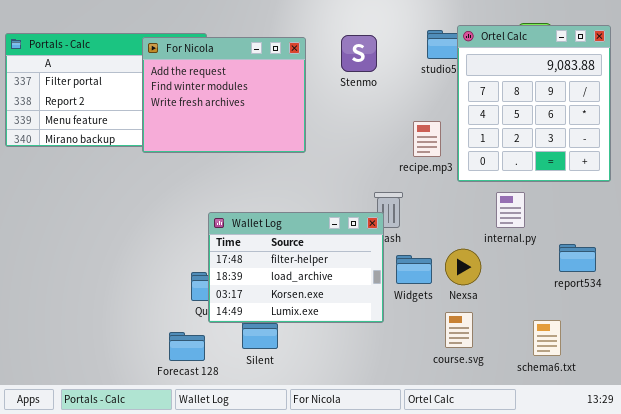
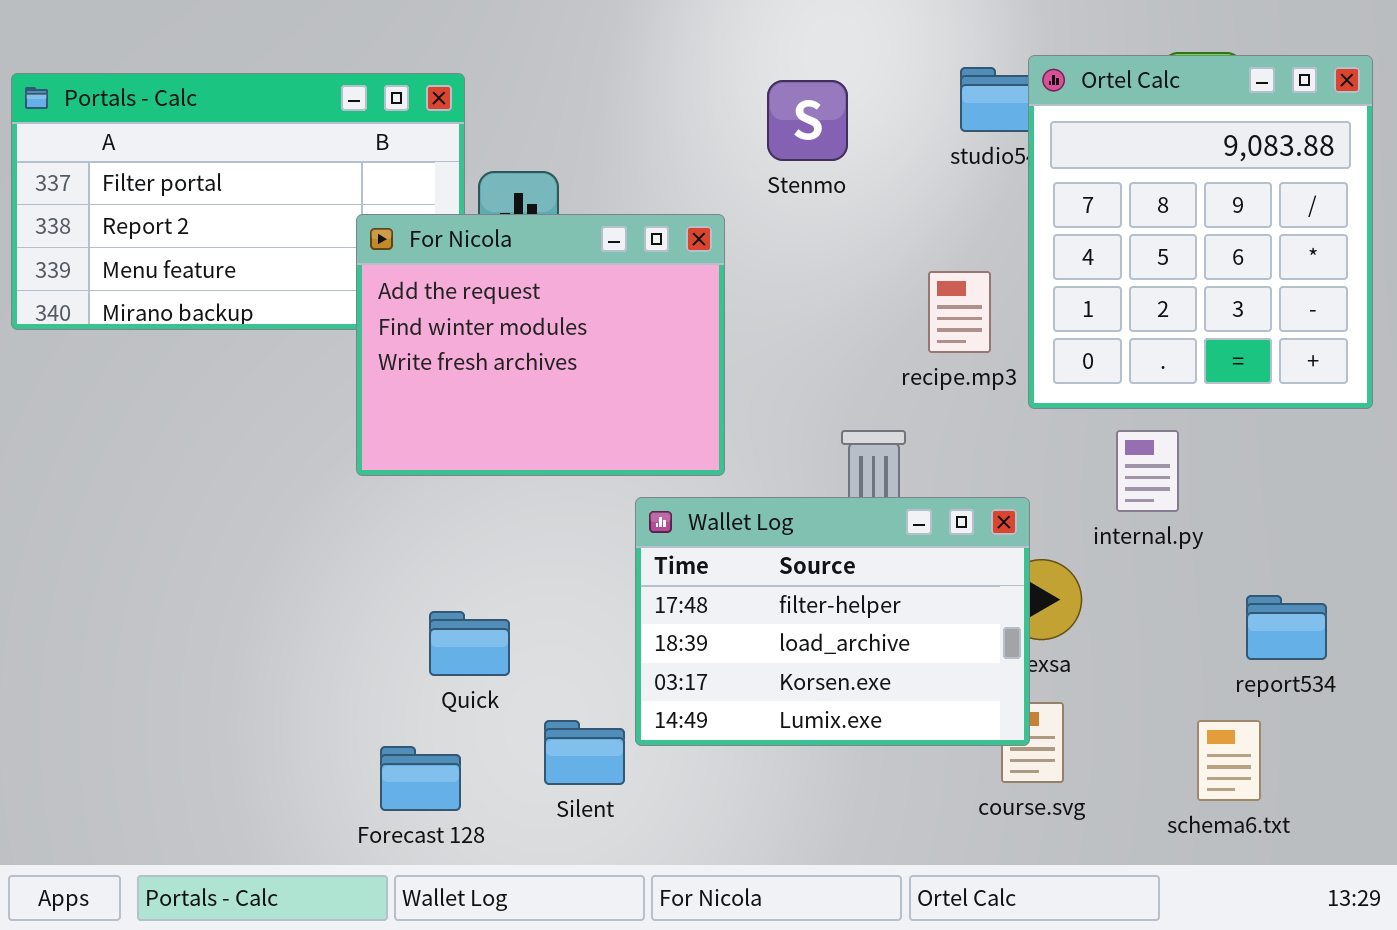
For Nicola: [142,37,306,153] -> [356,214,725,476], moved
Wallet Log: [208,212,384,323] -> [635,497,1030,746], moved
report534: [559,244,596,272] -> [1246,595,1327,660], moved

